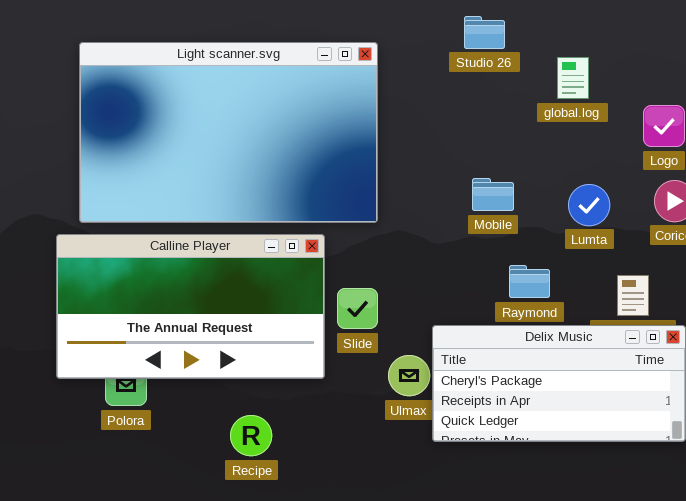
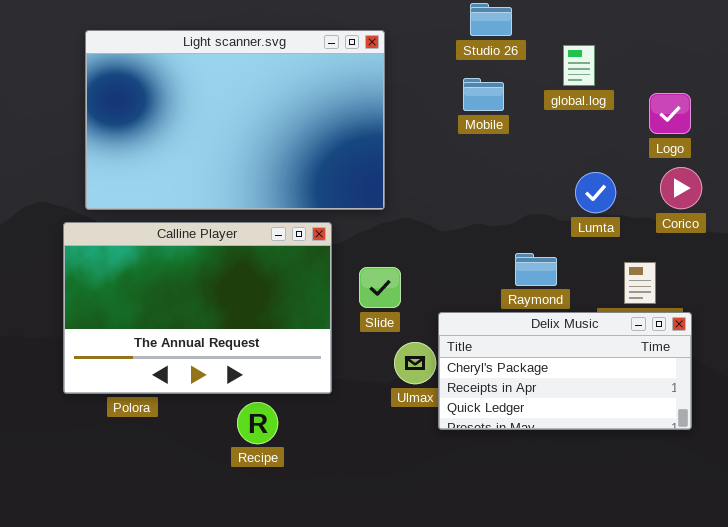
Mobile: [472,178,514,211] -> [463,78,504,111], moved
Calline Player: [56,234,325,379] -> [63,222,332,394], resized
Slide: [337,288,378,329] -> [359,267,401,308], moved

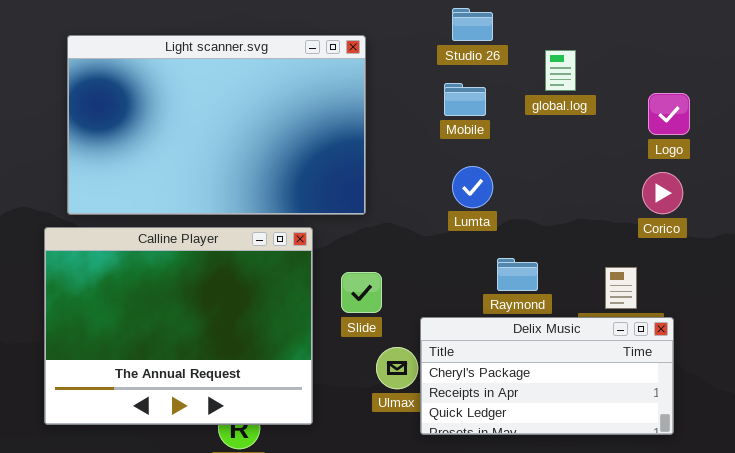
Logo: [649,93,691,134] -> [648,93,690,135], moved
Lumta: [575,172,616,213] -> [452,166,493,208], moved
Calline Player: [63,222,332,394] -> [44,227,313,425], resized

